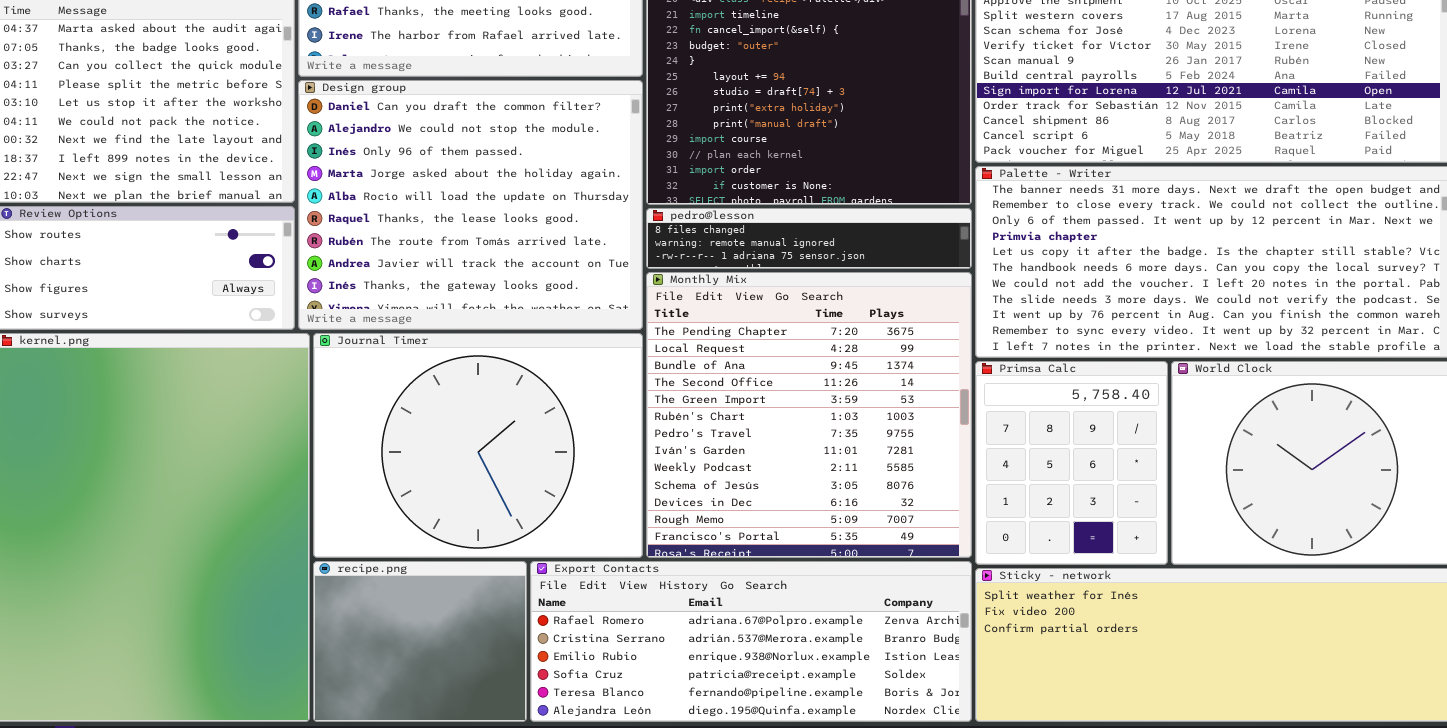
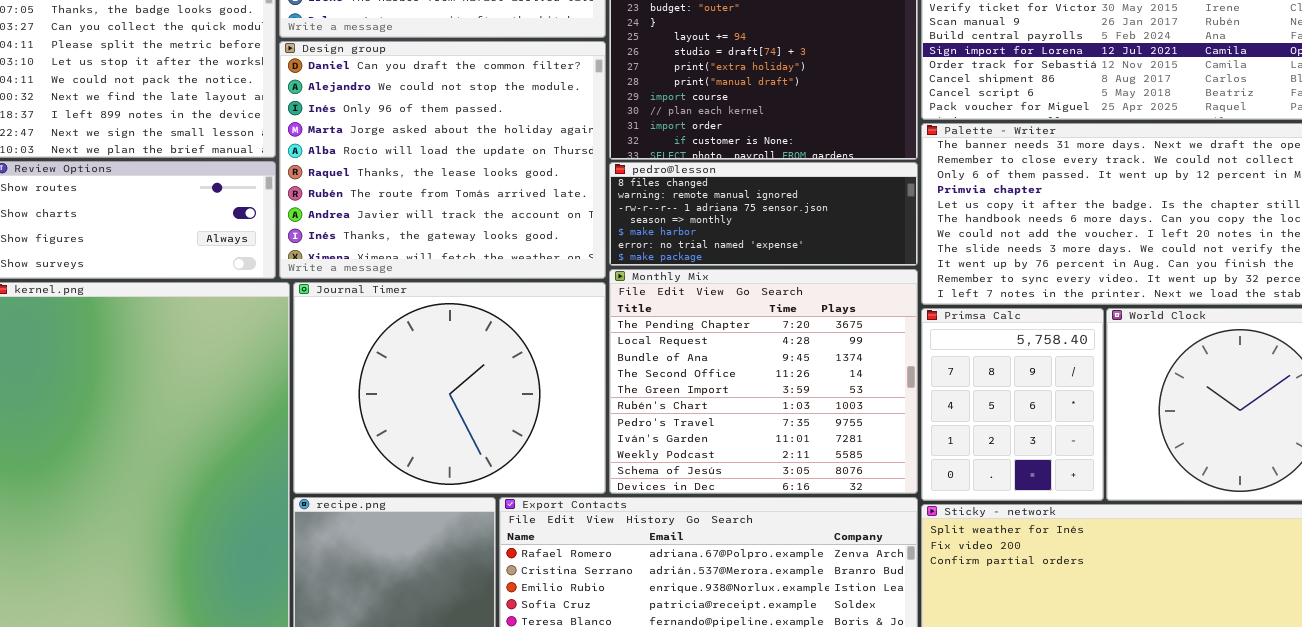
pedro@lesson: [646,208,972,269] -> [609,162,918,266], resized
Monthly Mix: [646,272,972,558] -> [609,269,918,494], resized

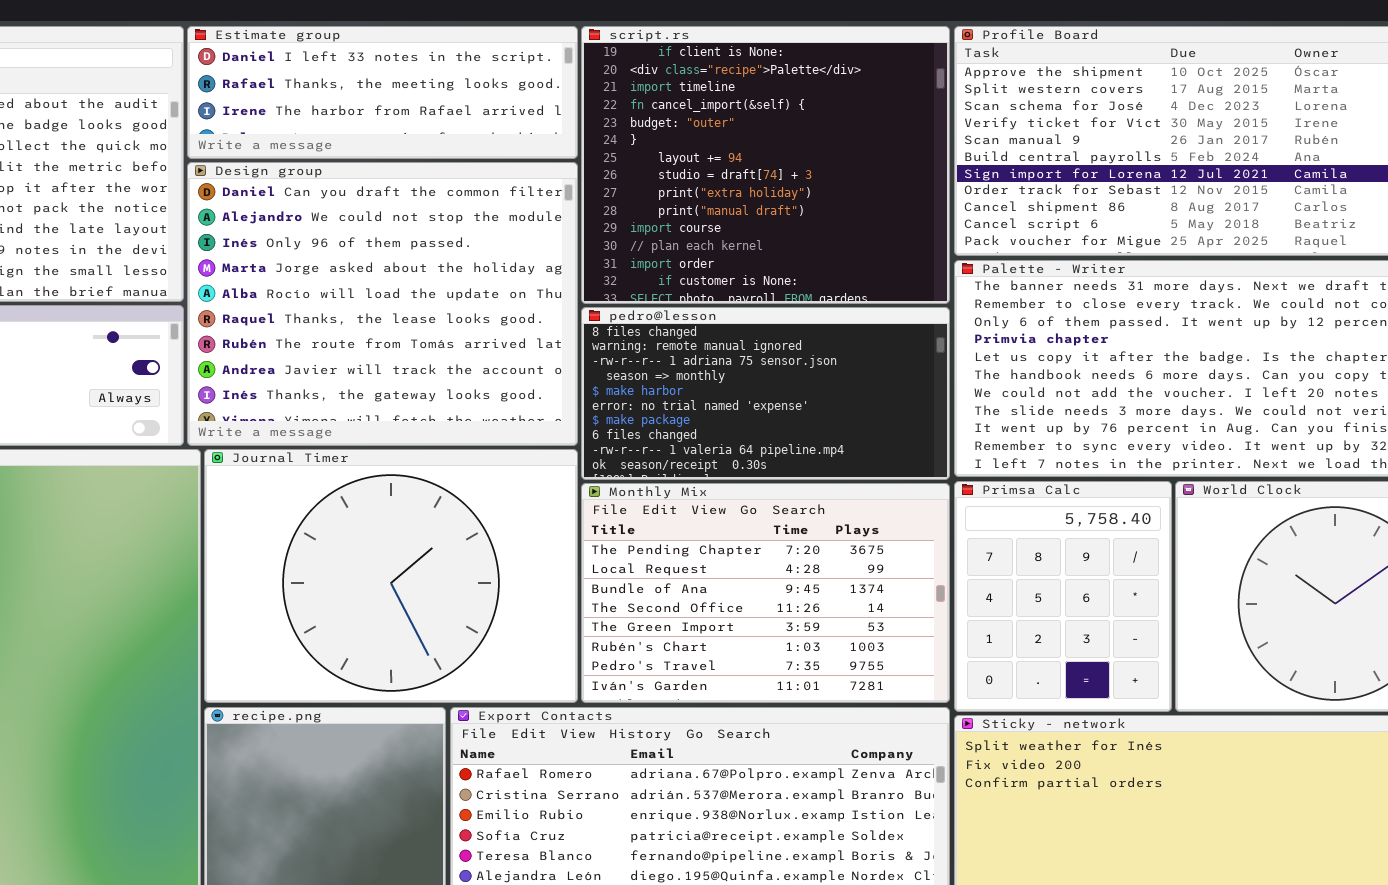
pedro@lesson: [609,162,918,266] -> [581,307,950,480], resized
Monthly Mix: [609,269,918,494] -> [581,483,950,703], resized

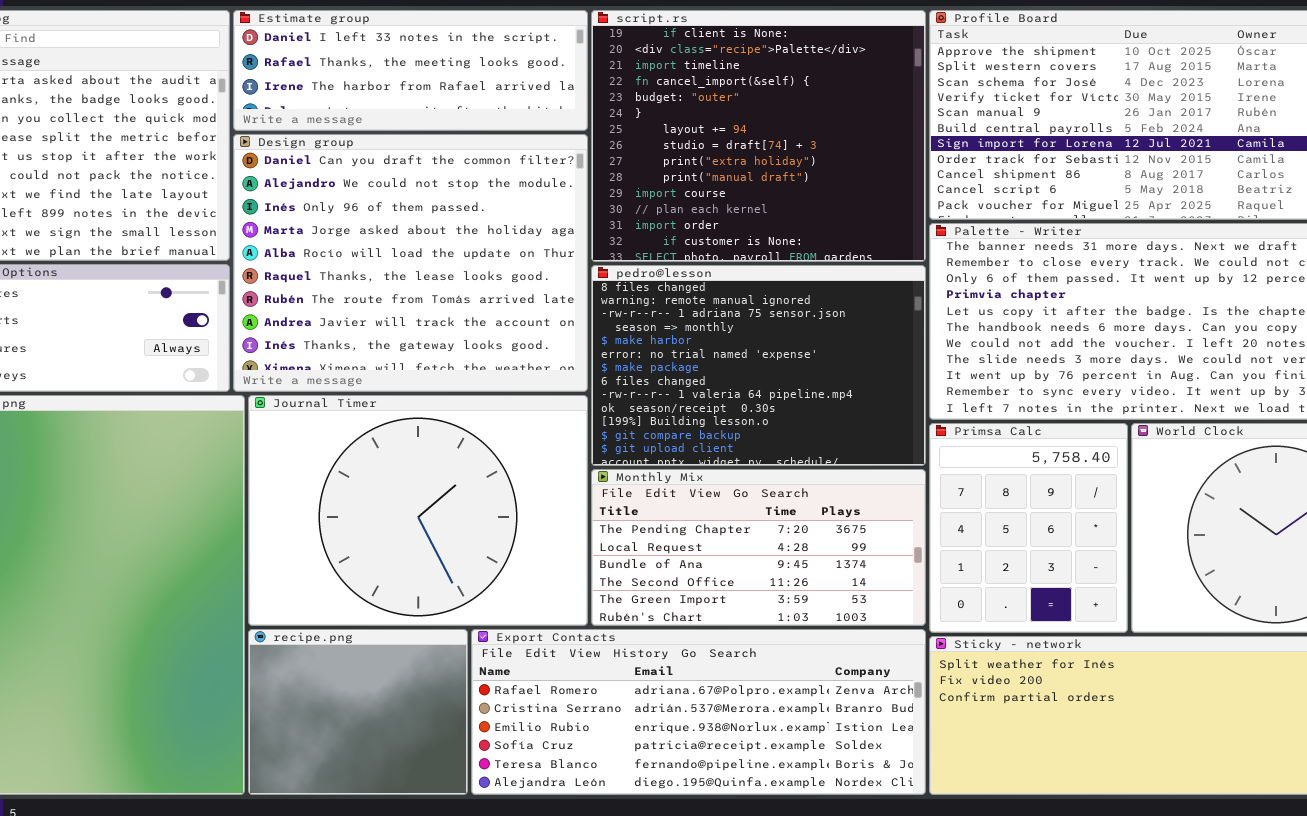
pedro@lesson: [581,307,950,480] -> [591,265,926,466], resized
Monthly Mix: [581,483,950,703] -> [591,469,926,626], resized

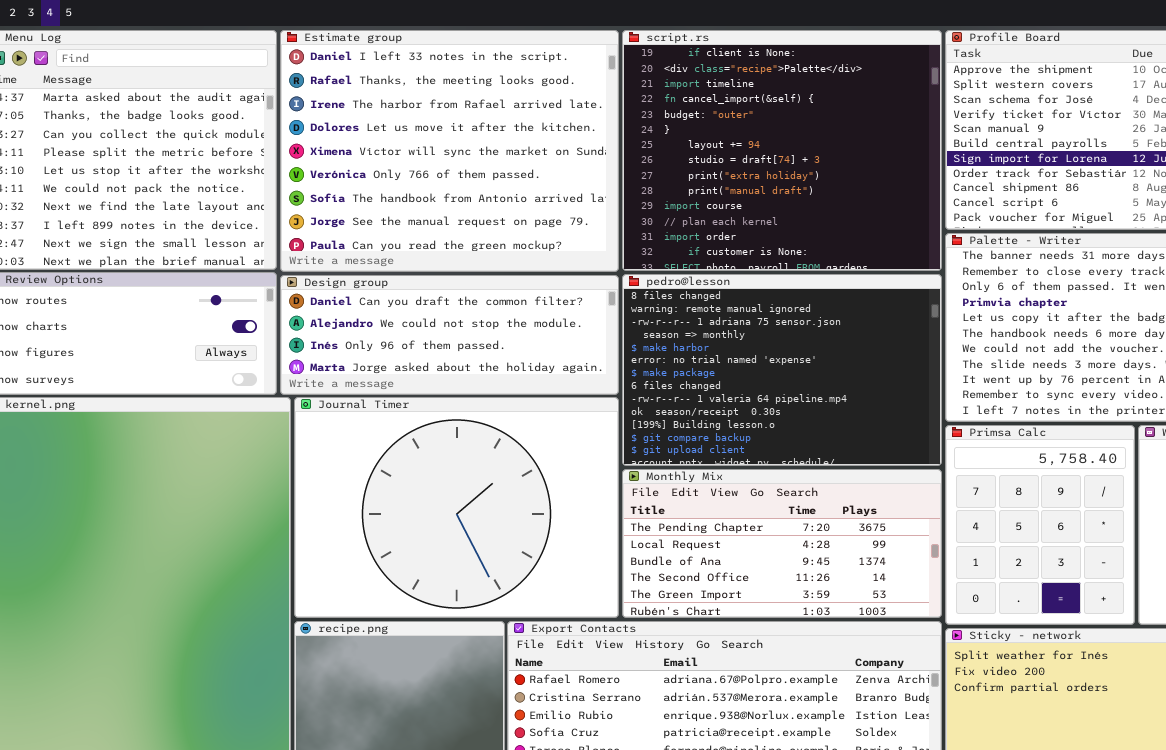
Estimate group: [233,10,588,131] -> [280,30,619,272], resized
Design group: [233,134,588,392] -> [280,275,619,395], resized

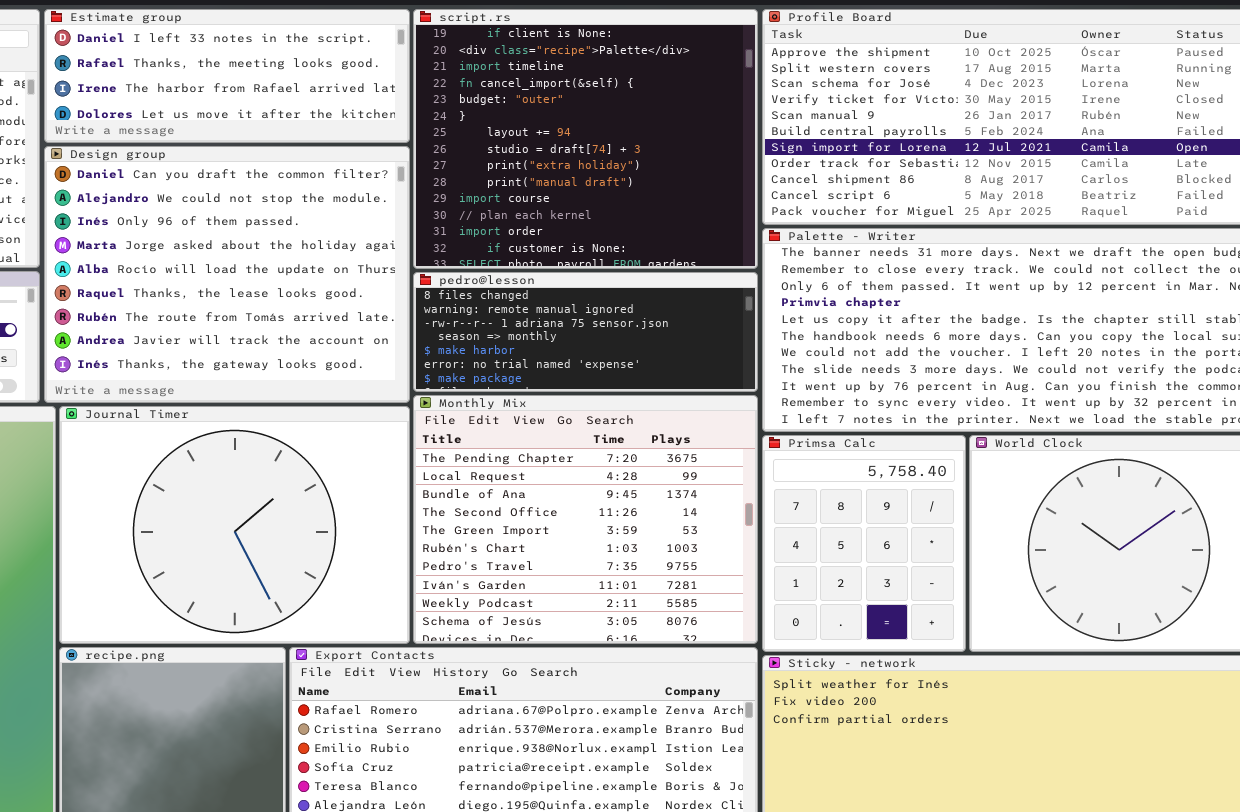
Estimate group: [280,30,619,272] -> [44,9,410,143], resized
pedro@lesson: [622,274,942,466] -> [413,272,758,392], resized
Design group: [280,275,619,395] -> [44,146,410,403], resized
Monthly Mix: [622,469,942,618] -> [413,395,758,644], resized

